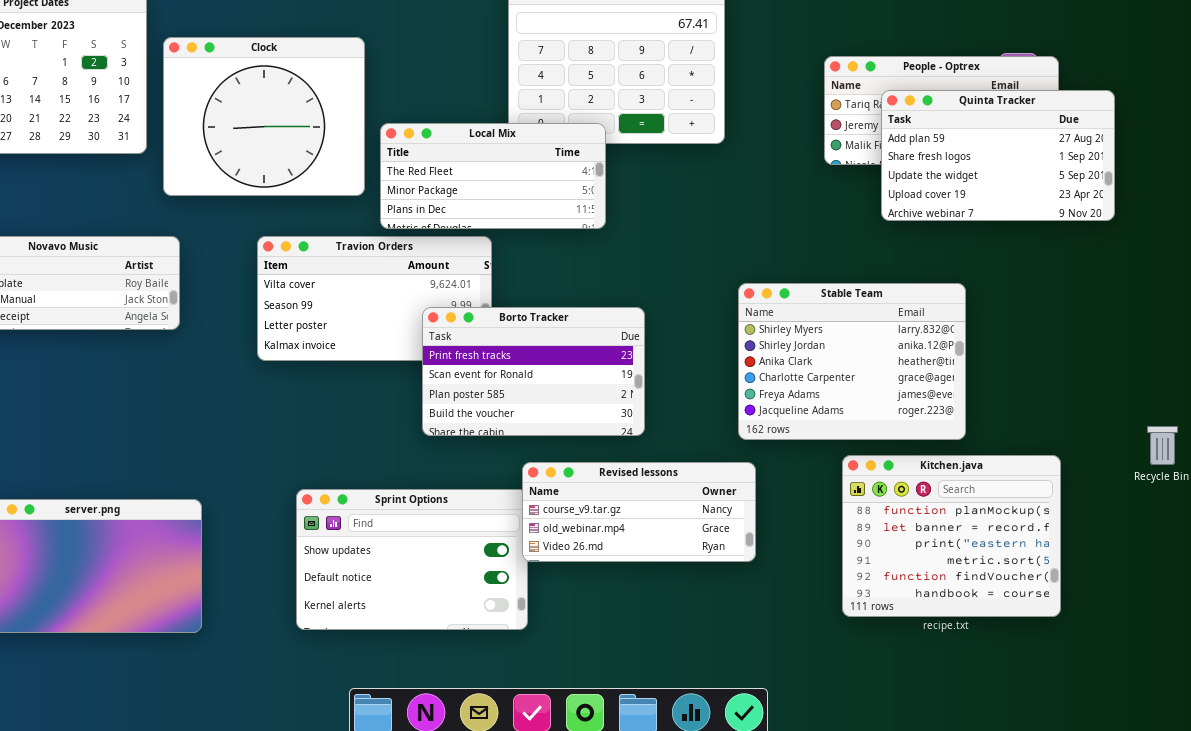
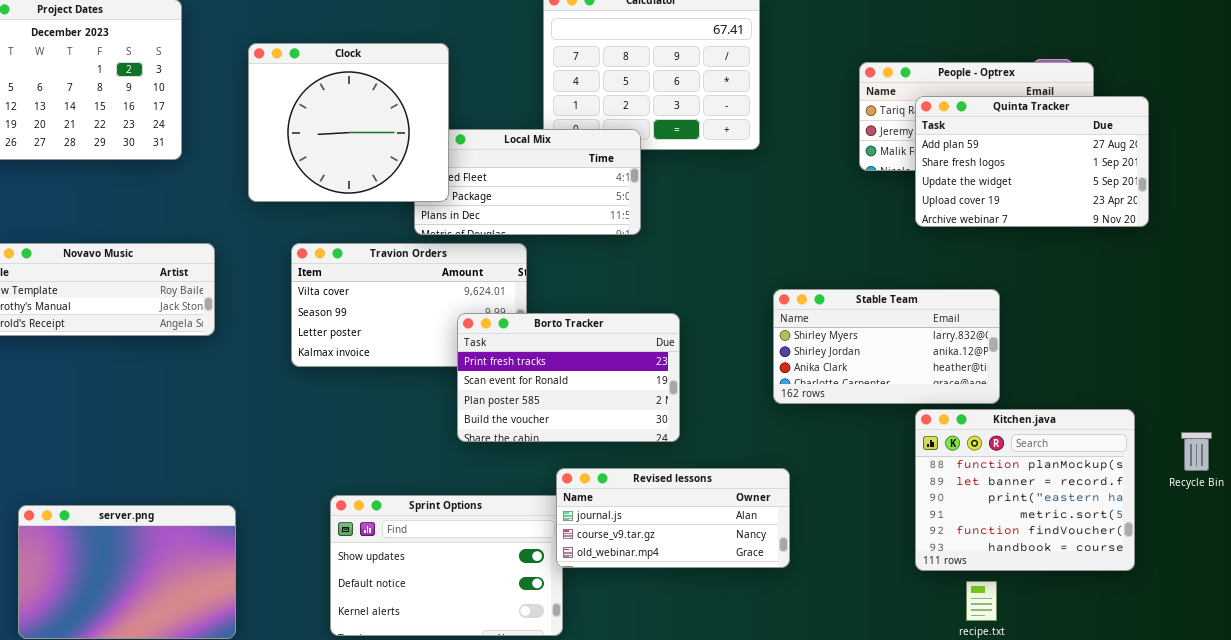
Clock: [163,37,365,196] -> [248,43,449,202], moved
Stable Team: [738,283,966,440] -> [773,289,1000,404], resized
Kitchen.java: [842,455,1061,617] -> [915,409,1135,571], moved
Revised lessons: [522,462,756,562] -> [556,468,790,568], scrolled up 1 row

